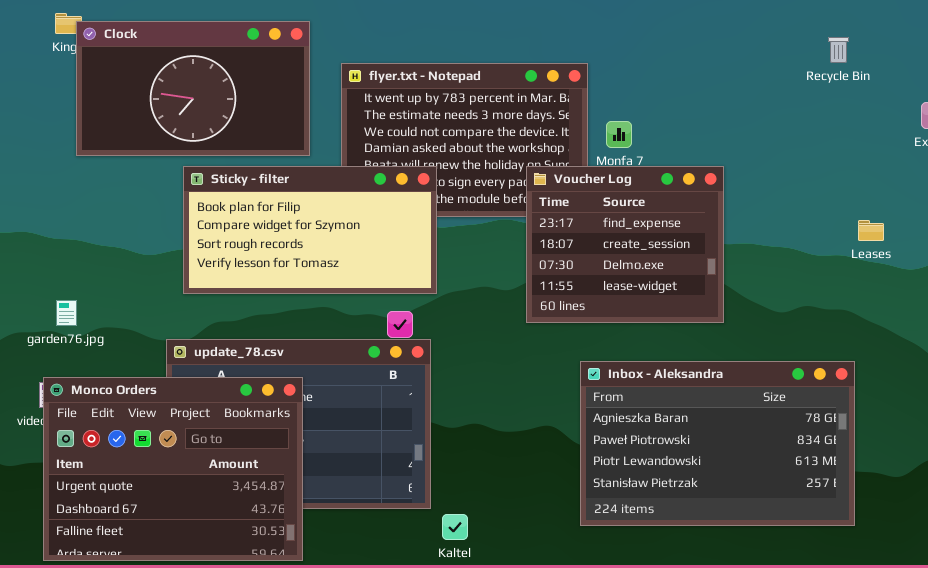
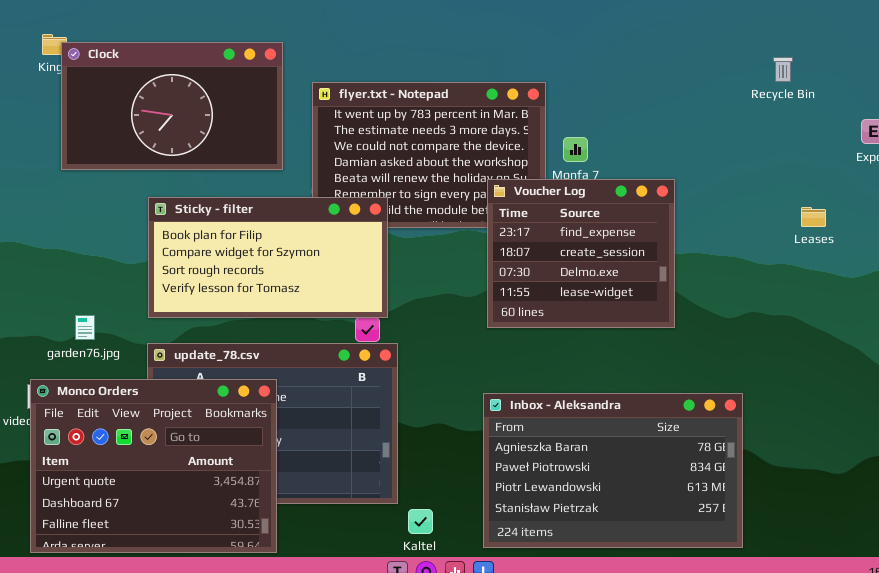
Sticky - filter: [183,166,437,294] -> [148,197,388,318], moved
Leases: [858,220,884,241] -> [801,207,826,227], moved
garden76.jpg: [56,300,77,326] -> [75,315,95,340], moved
Inbox - Aleksandra: [580,361,855,526] -> [483,393,743,548], moved

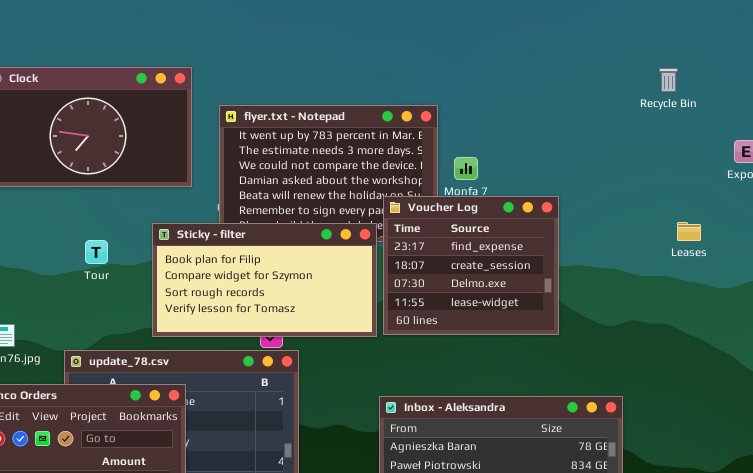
Recycle Bin: [773,57,793,82] -> [659,68,678,92], moved
Sticky - filter: [148,197,388,318] -> [152,223,377,337], moved

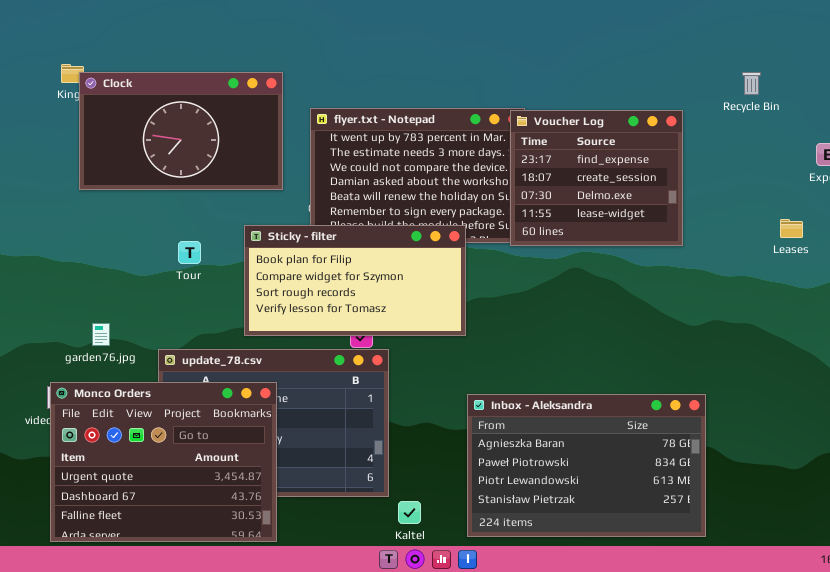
Voucher Log: [383,196,559,335] -> [510,110,683,246], moved
Leases: [677,222,701,241] -> [780,219,803,238], moved

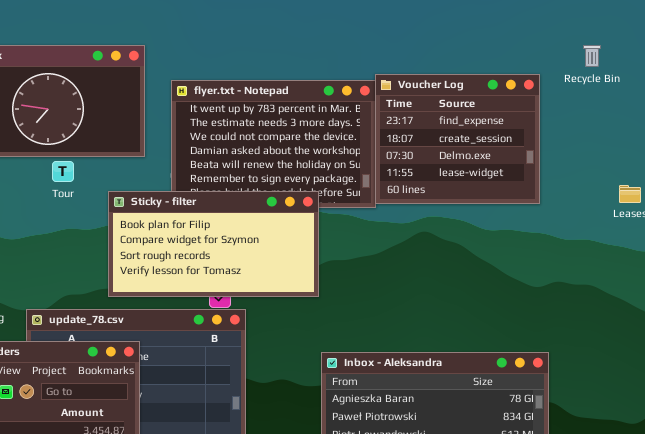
Voucher Log: [510,110,683,246] -> [375,74,540,204], moved
Tour: [178,241,201,264] -> [52,161,74,182], moved

